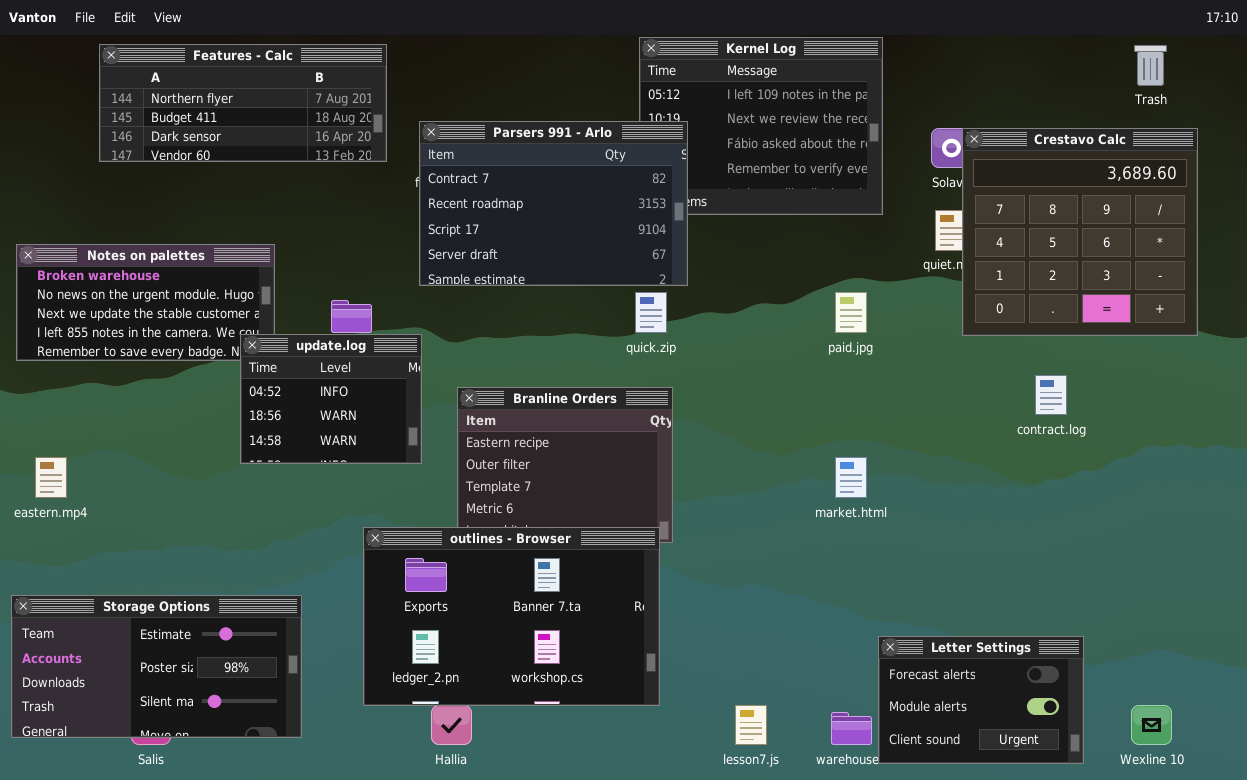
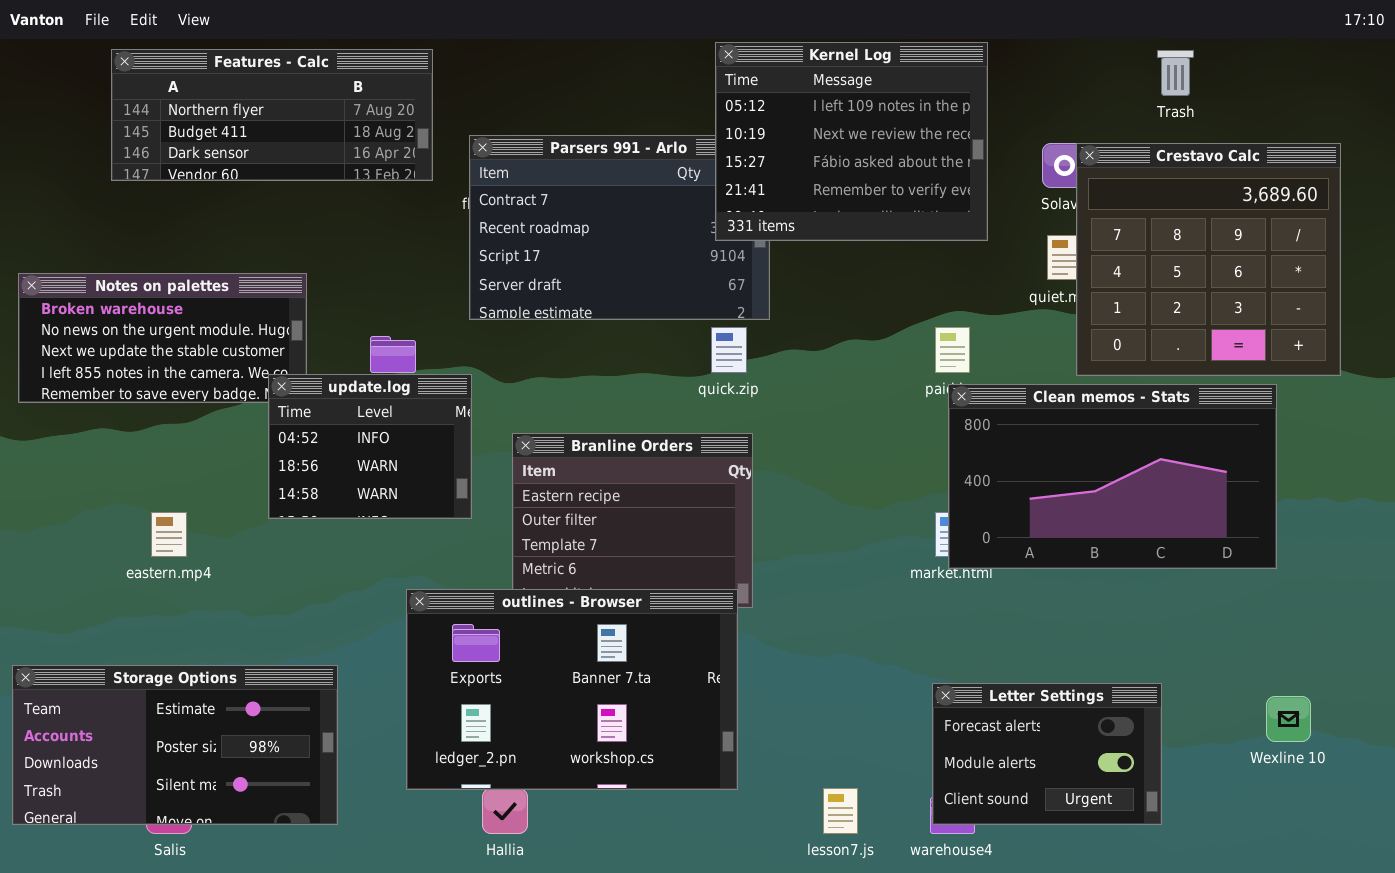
Kernel Log: [639,37,883,215] -> [715,42,988,241], raised
Trash: [1134,45,1167,86] -> [1157,50,1194,96], moved
Clean memos - Stats: none -> [948,384,1277,569], opened
eastern.mp4: [35,457,67,498] -> [151,512,187,557], moved
Letter Settings: [878,636,1084,764] -> [932,683,1162,825], moved
Wexline 10: [1131,705,1172,745] -> [1266,696,1311,742], moved

